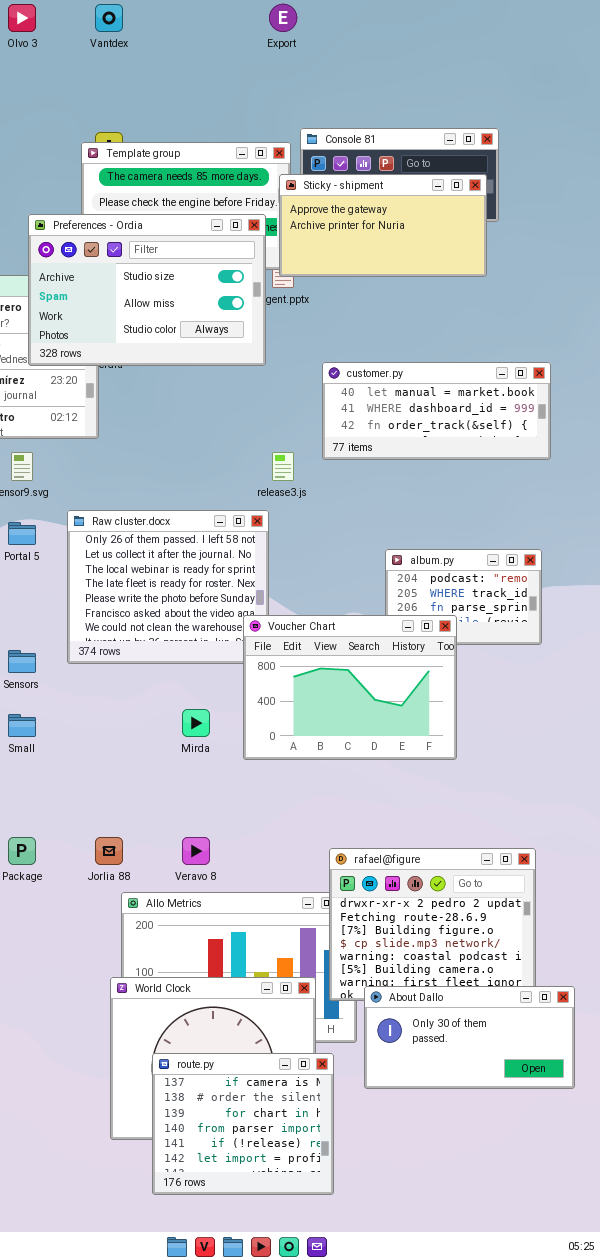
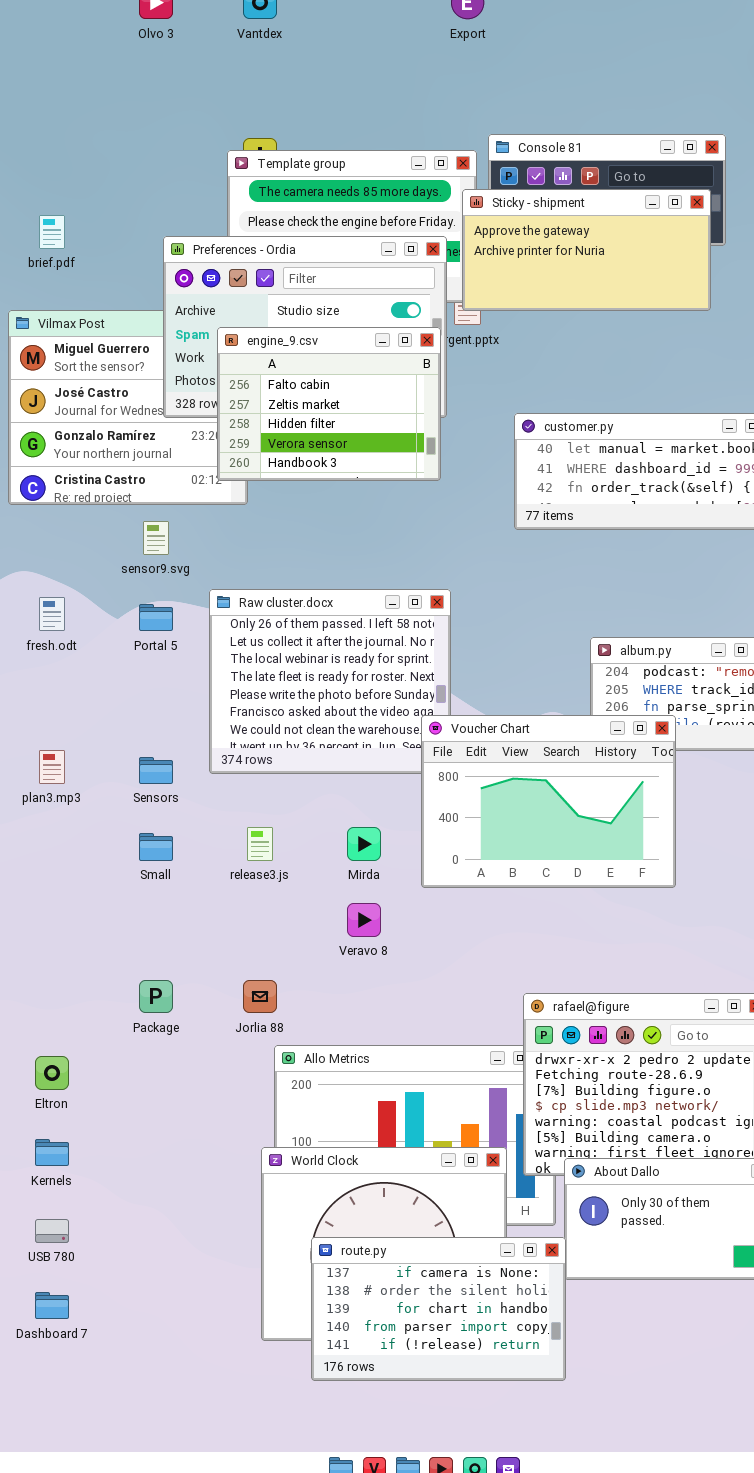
engine_9.csv: none -> [217,327,441,481], opened
release3.js: [272,452,294,481] -> [247,827,273,861], moved
Veravo 8: [182,837,210,865] -> [347,903,381,937], moved
route.py: [152,1053,334,1195] -> [311,1237,566,1381], resized

